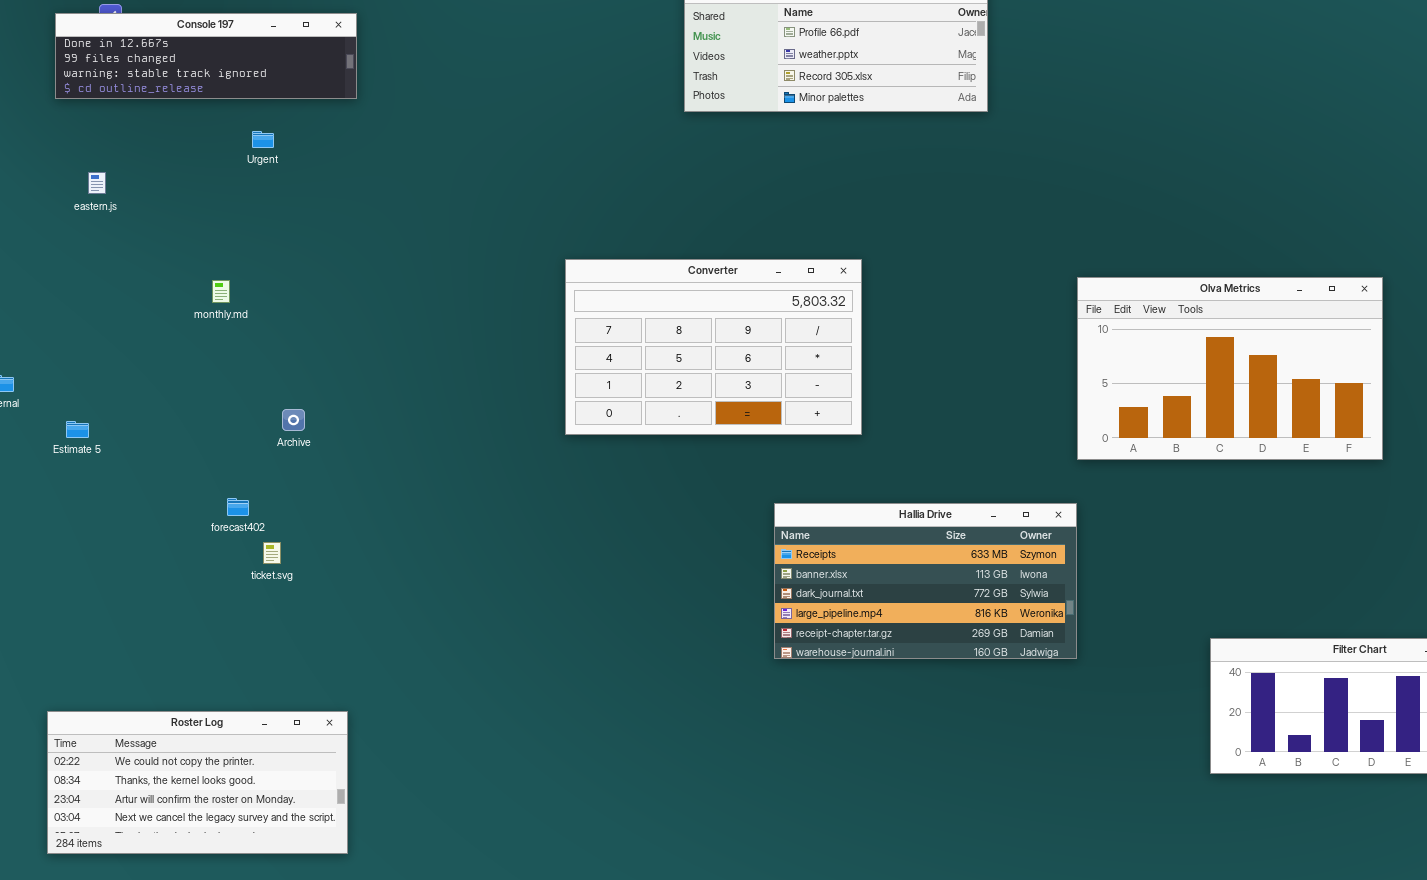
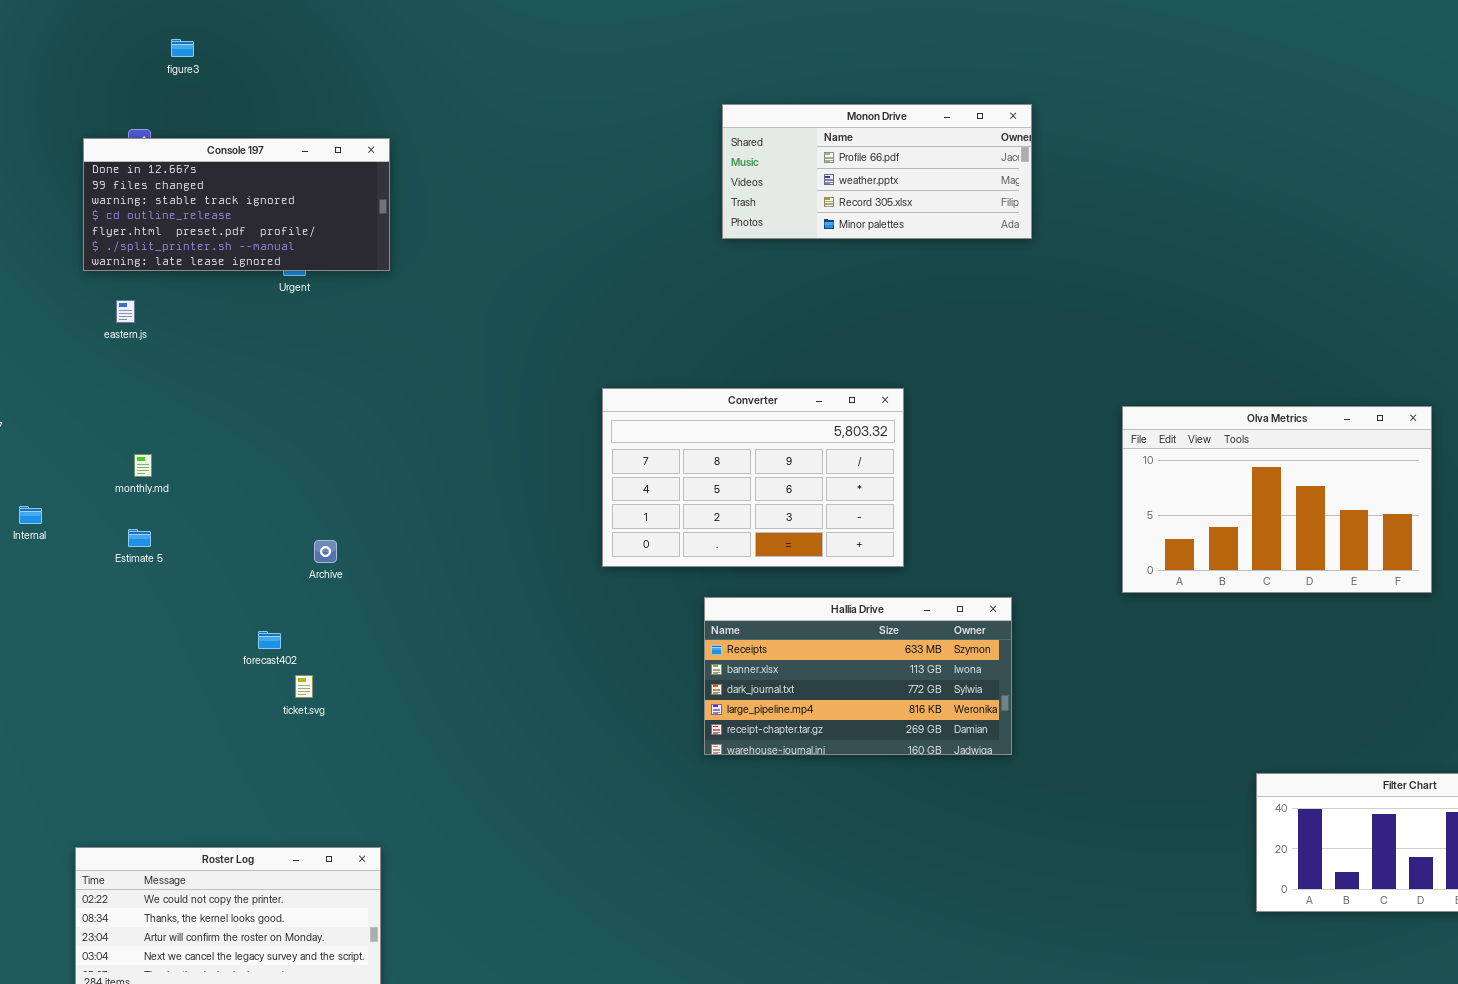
Console 197: [55,13,357,99] -> [83,138,390,271], resized
monthly.md: [212,280,230,303] -> [134,454,152,477], moved
Estimate 5: [66,421,89,438] -> [128,529,151,547], moved
Hallia Drive: [774,503,1077,659] -> [704,597,1012,755], moved

